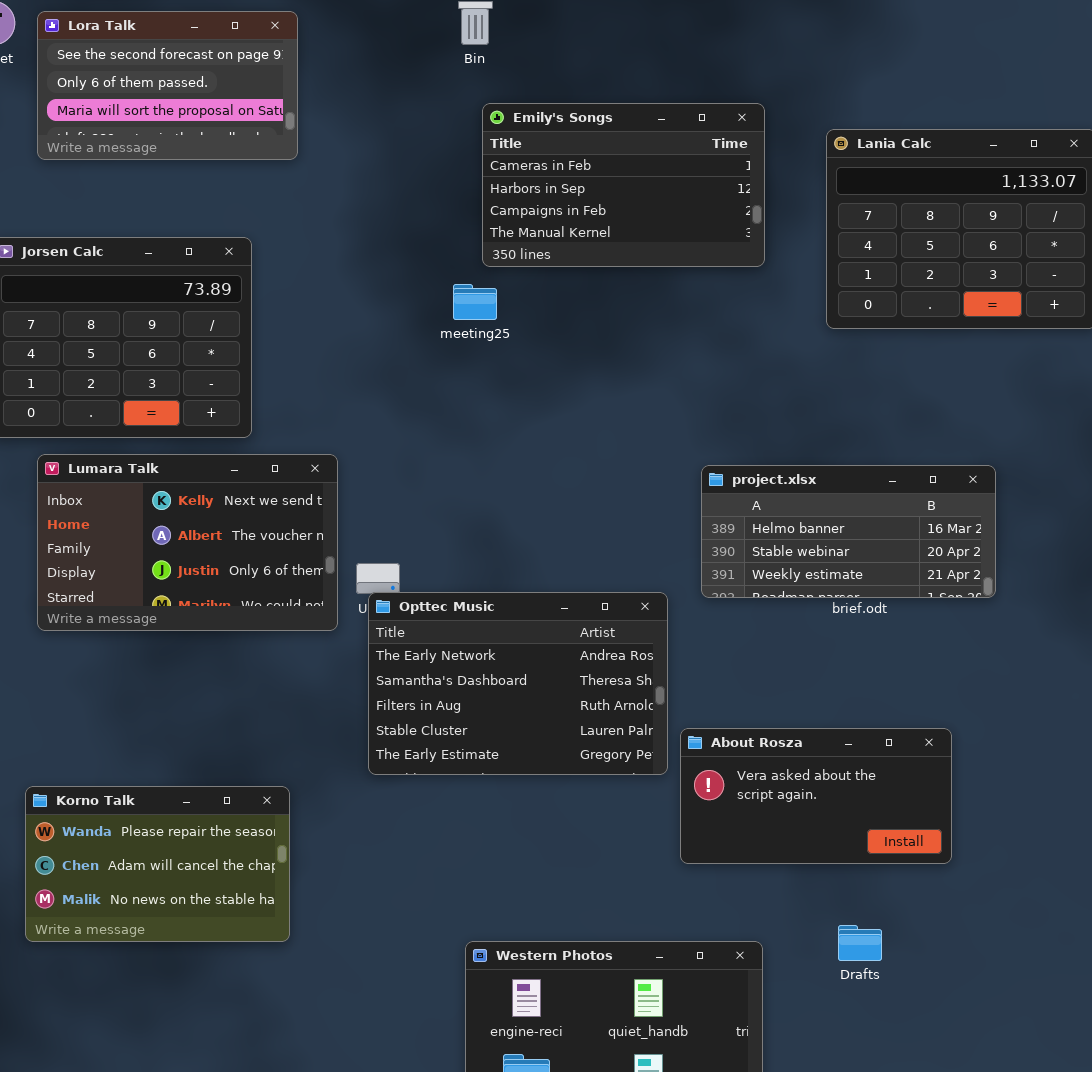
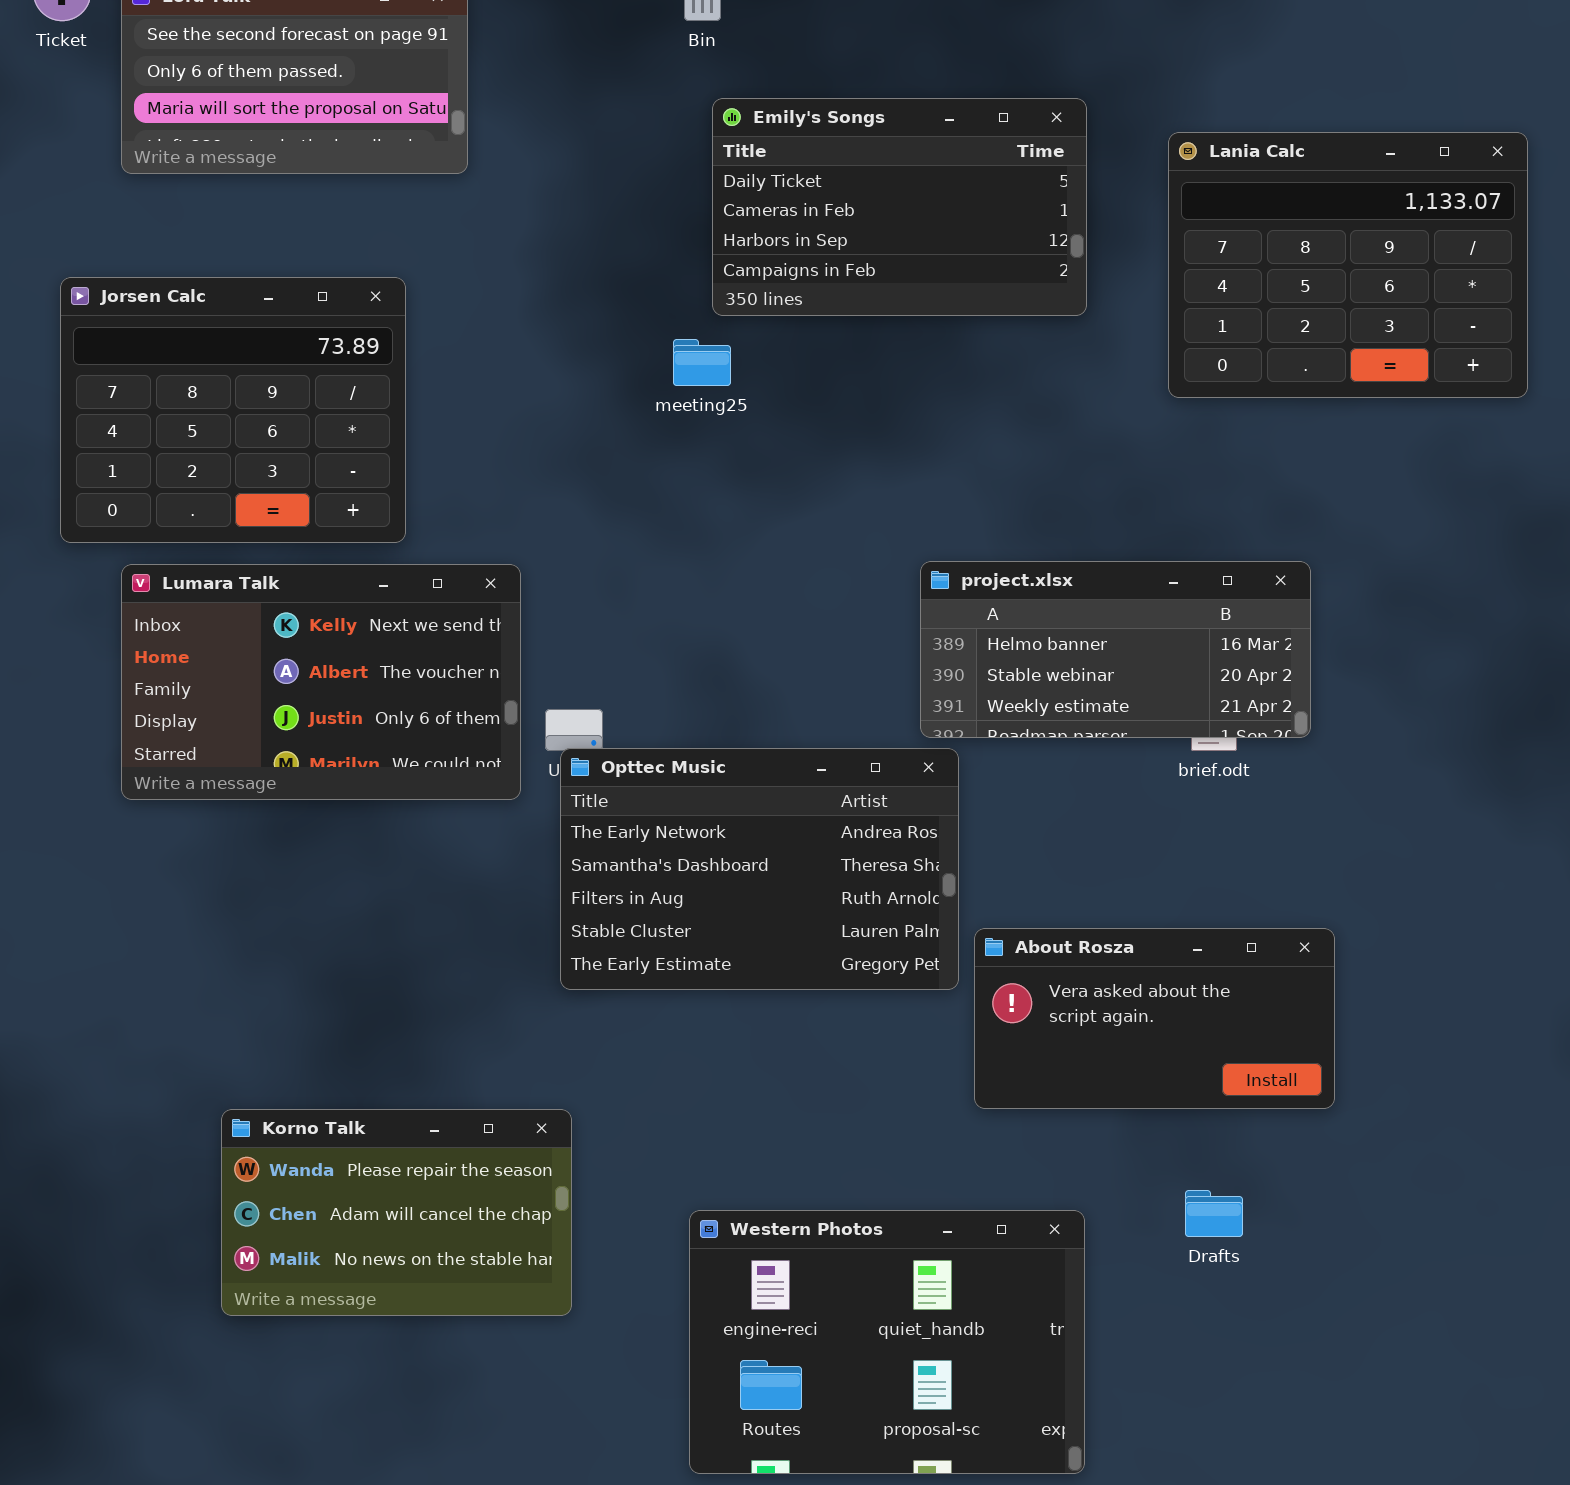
Emily's Songs: [482,103,765,267] -> [712,98,1087,316], scrolled up 1 row
project.xlsx: [701,465,996,598] -> [920,561,1311,738], moved
Korno Talk: [25,786,290,942] -> [221,1109,572,1316], moved

